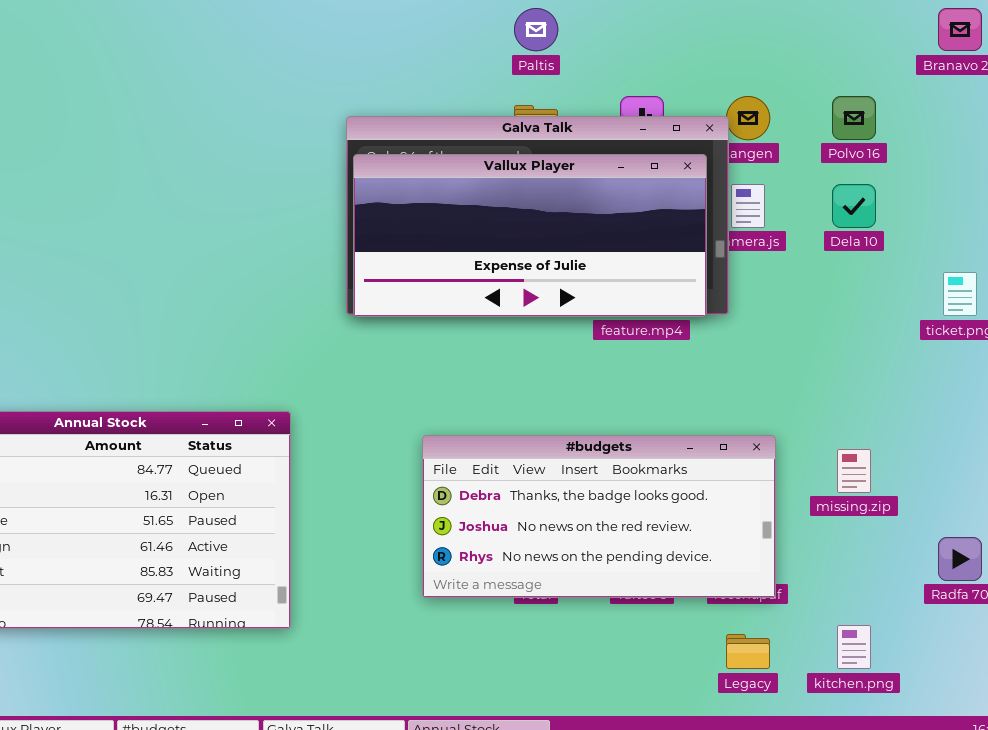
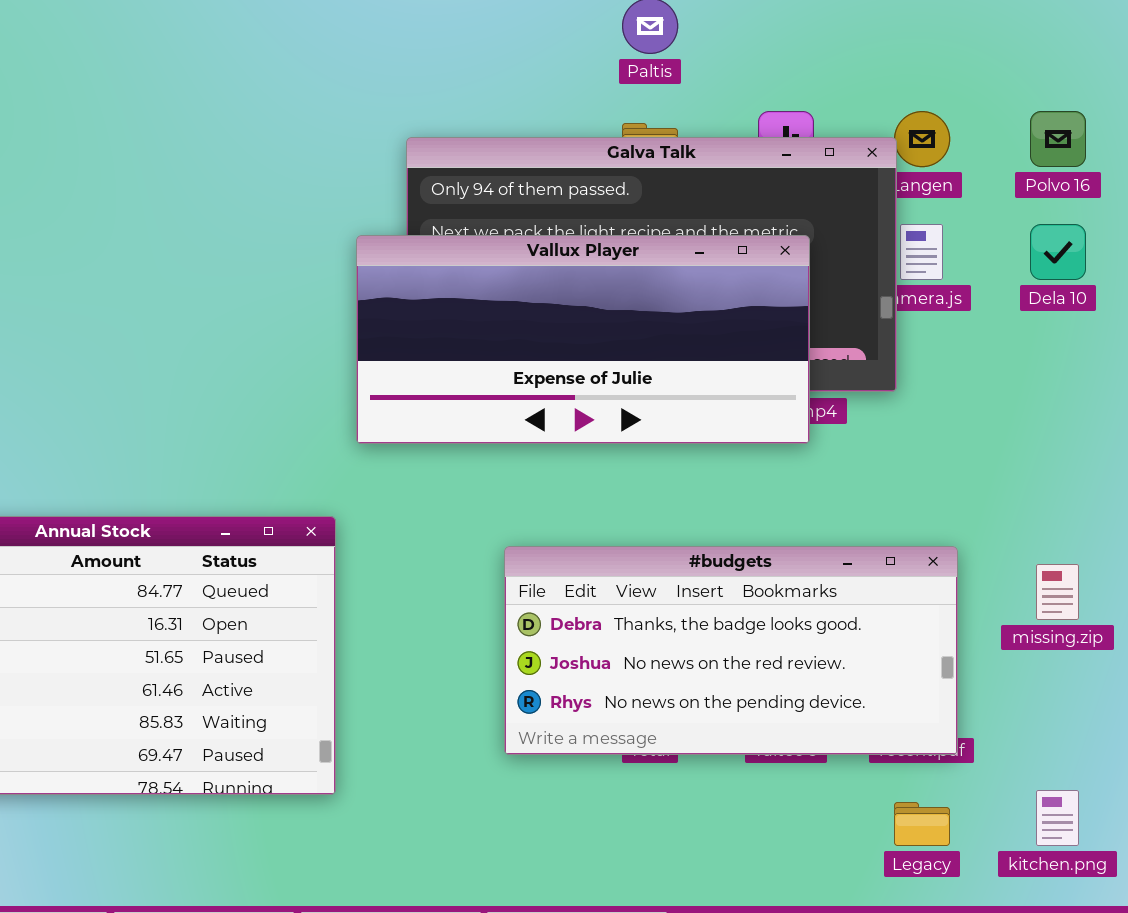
Vallux Player: [353,154,707,317] -> [356,235,810,444], moved

